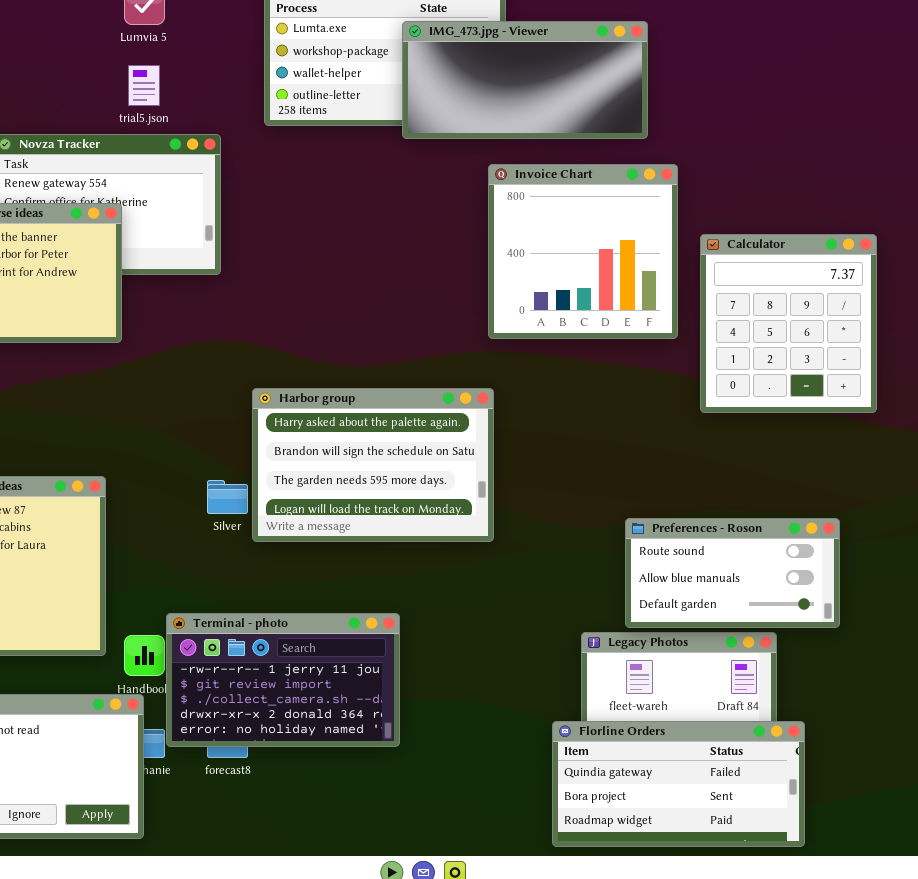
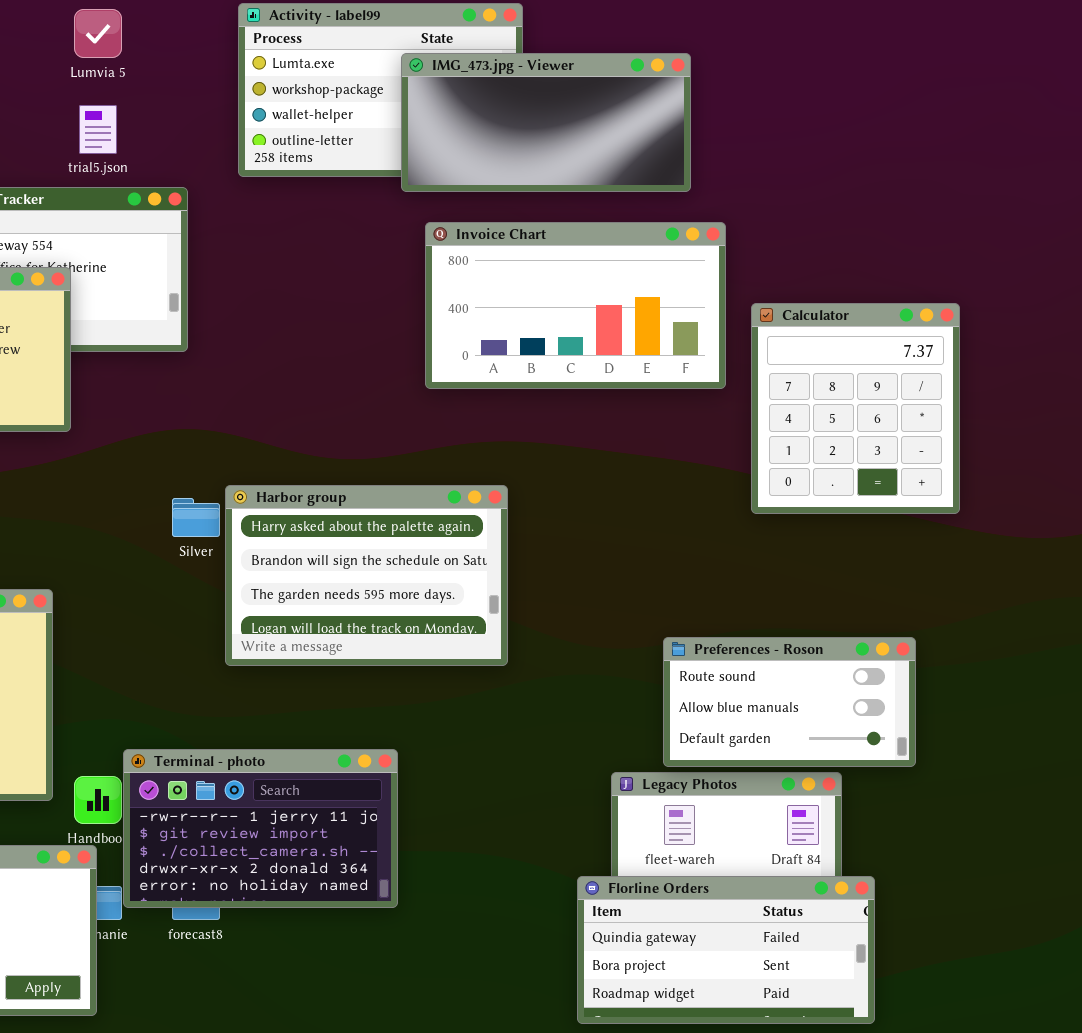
Invoice Chart: [488,164,678,339] -> [425,222,726,389], resized
Silver: [207,480,248,514] -> [172,498,220,537], moved

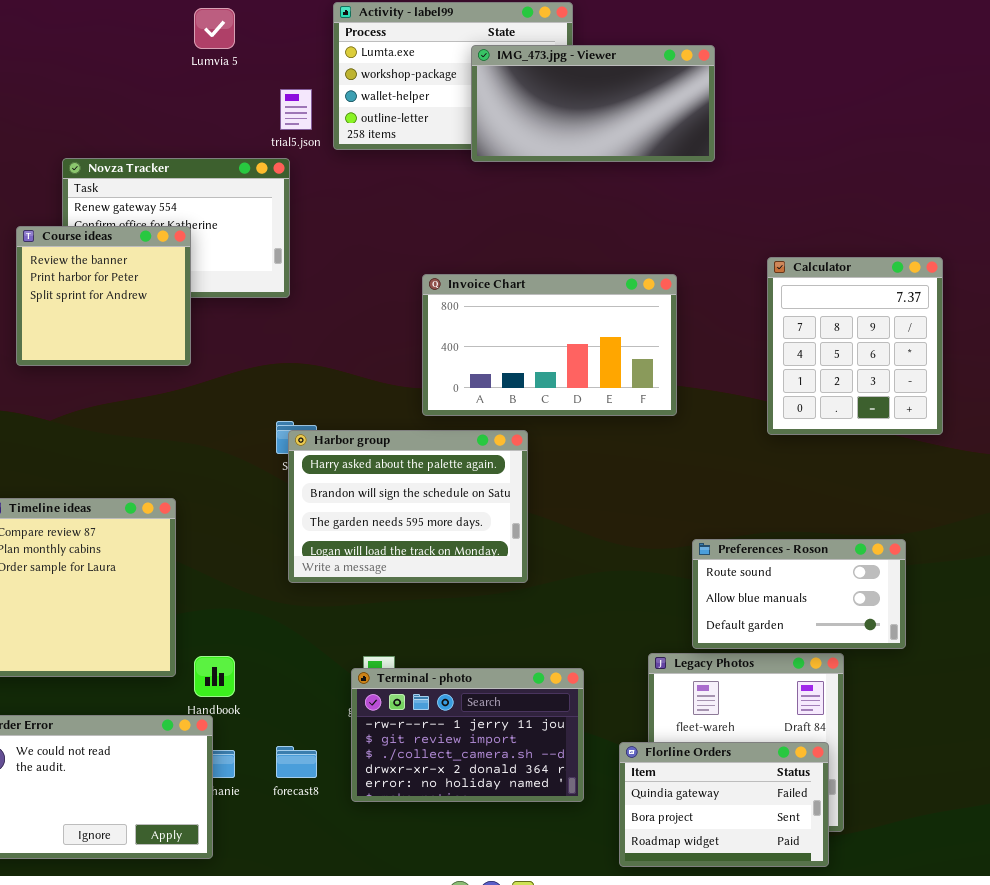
trial5.json: [79,105,117,154] -> [280,89,312,130], moved
Invoice Chart: [425,222,726,389] -> [422,274,677,416], moved
Harbor group: [225,485,508,666] -> [288,430,528,583], moved
Terminal - photo: [123,749,398,908] -> [351,668,584,802], moved
Florline Orders: [577,876,875,1024] -> [619,742,829,867], resized

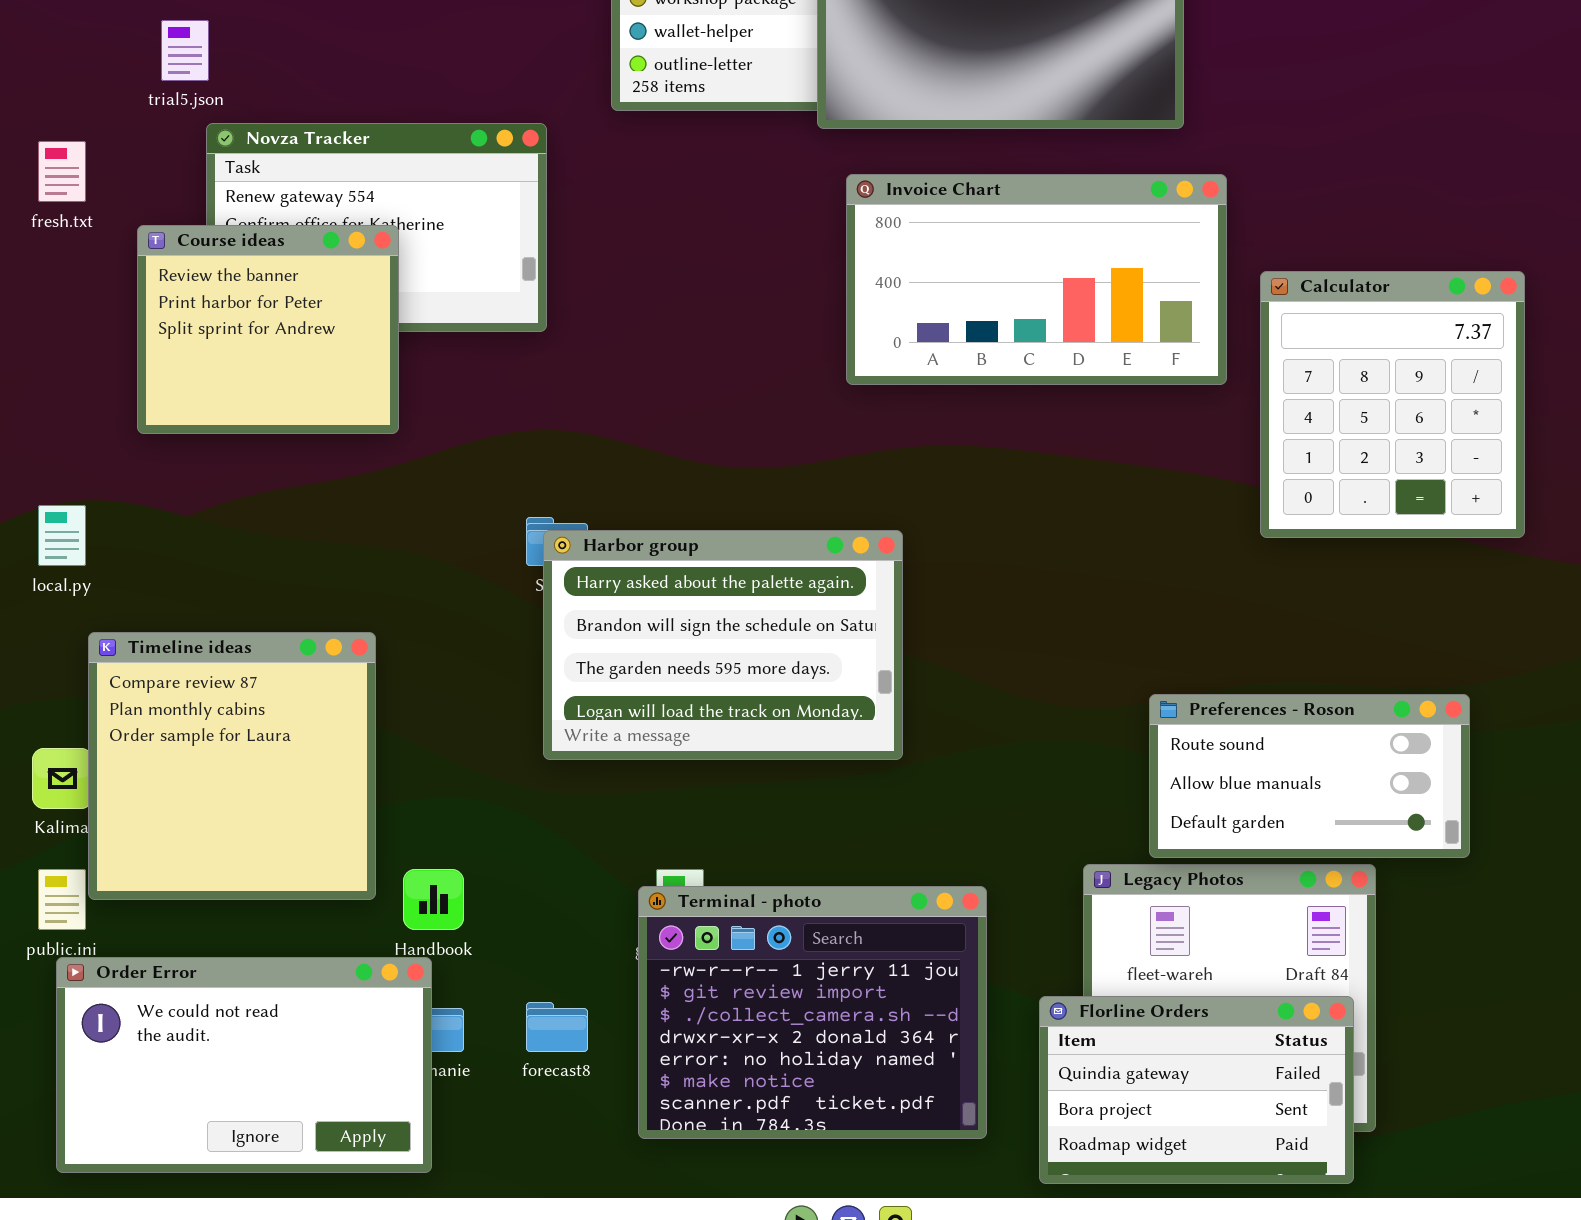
trial5.json: [280,89,312,130] -> [161,20,209,81], moved
Invoice Chart: [422,274,677,416] -> [846,174,1227,385], moved
Terminal - photo: [351,668,584,802] -> [638,886,987,1139], resized

